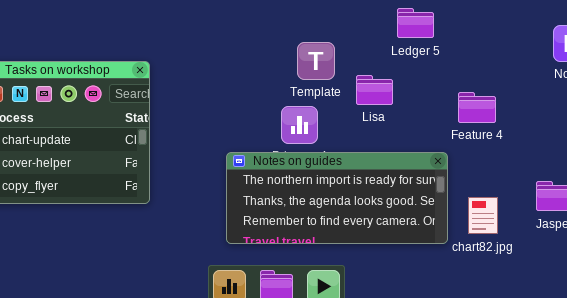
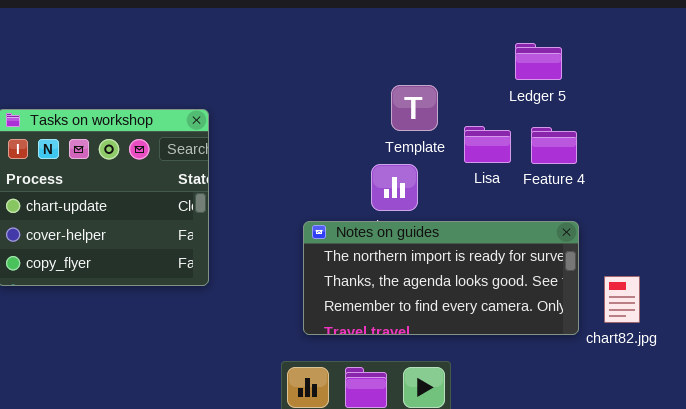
Feature 4: [458,92,496,123] -> [531,127,577,164], moved

